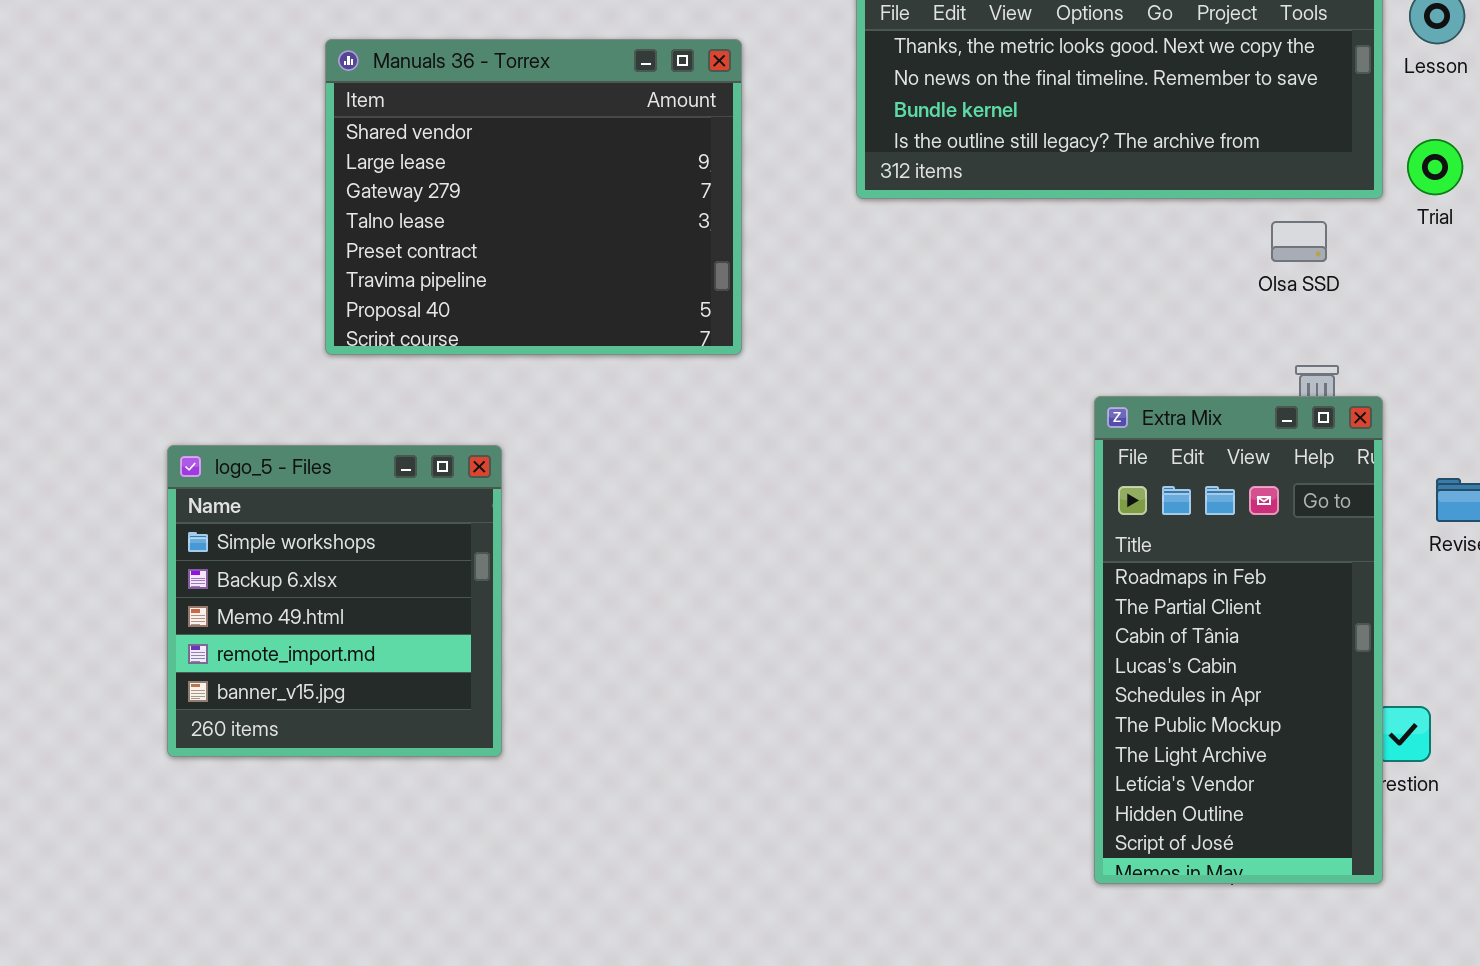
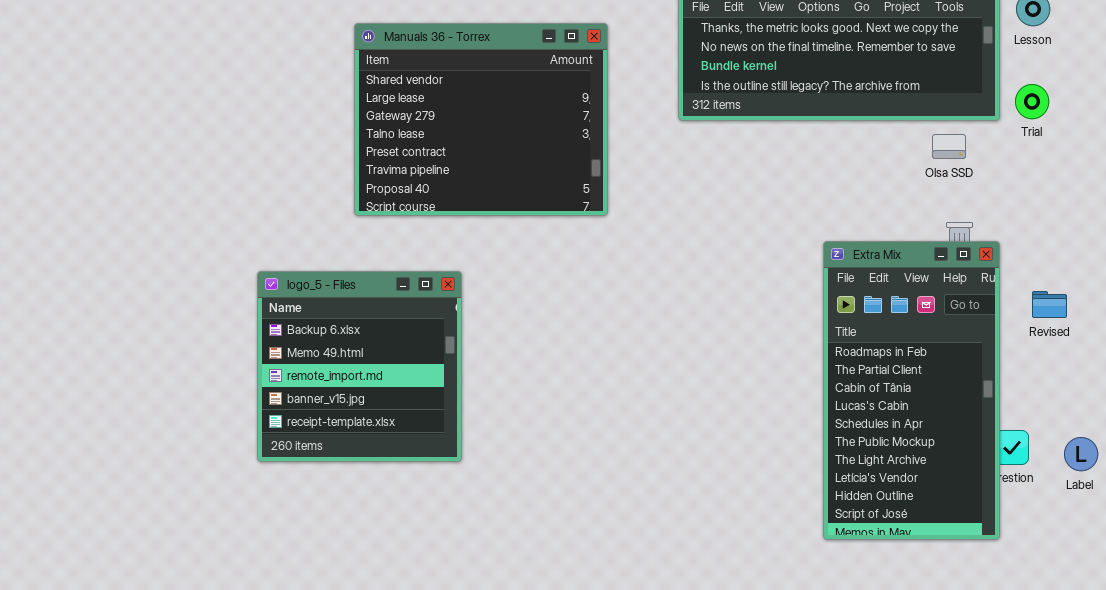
logo_5 - Files: [167,445,502,757] -> [257,271,462,462], scrolled down 1 row

